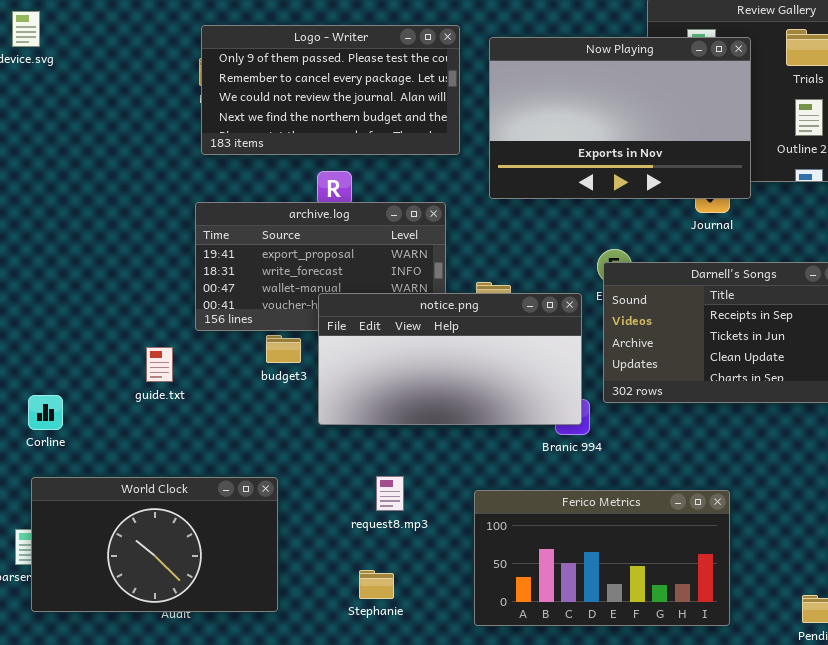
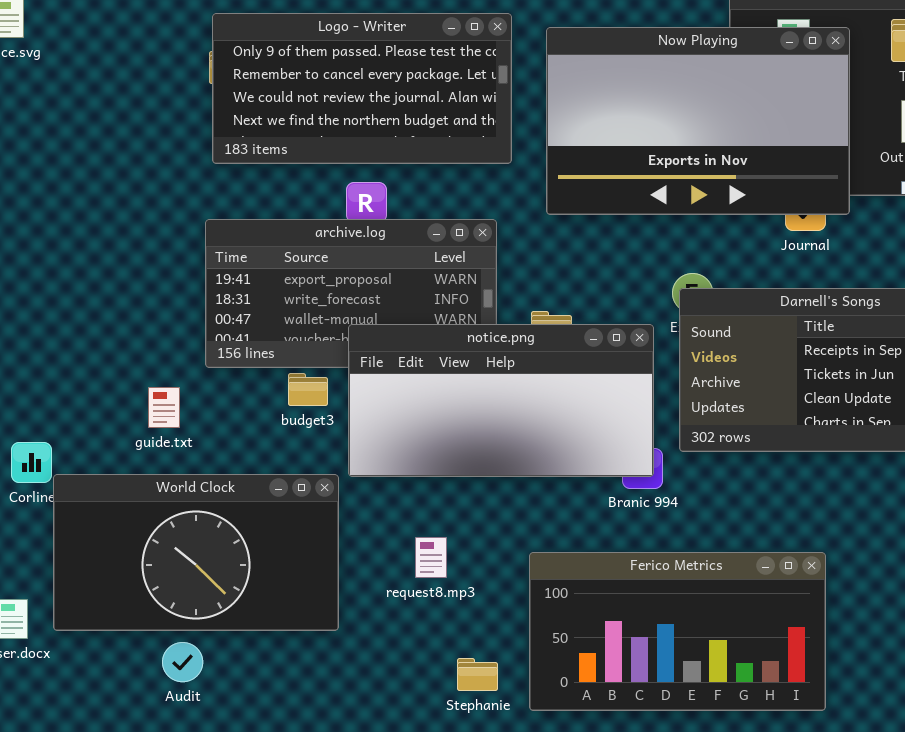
World Clock: [31,477,278,612] -> [53,474,339,631], moved
Stephanie: [359,570,394,599] -> [457,658,498,691], moved

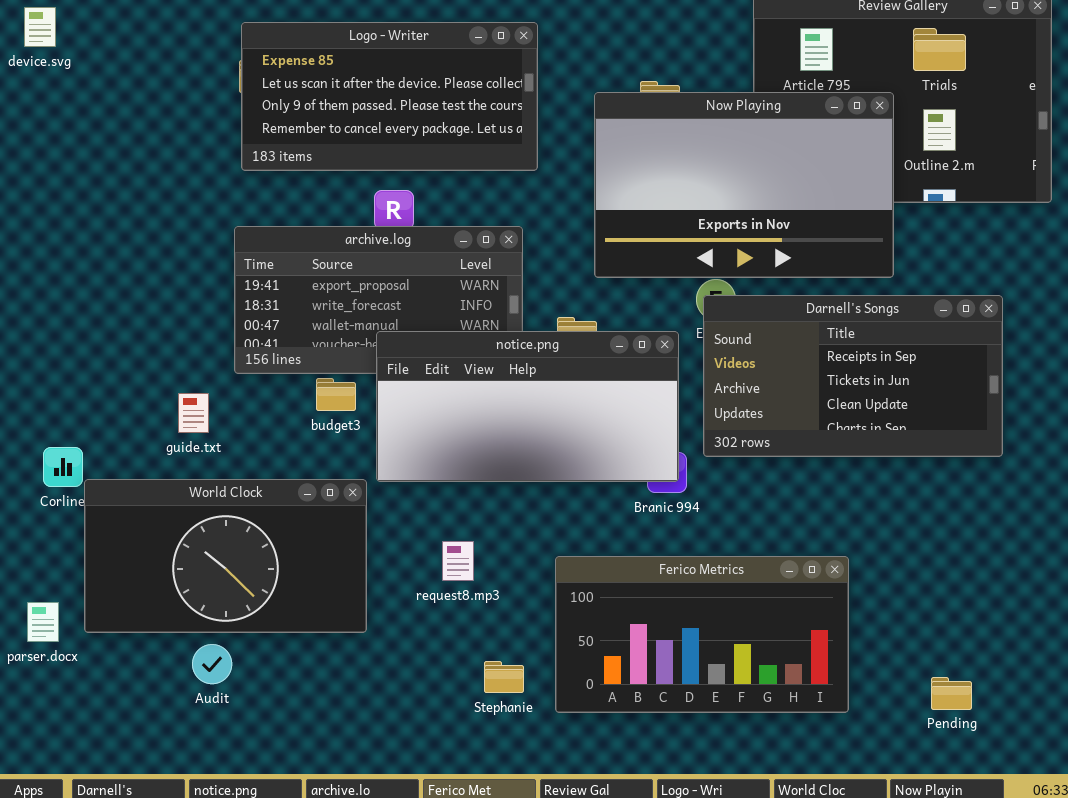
Logo - Writer: [212,13,512,164] -> [241,22,538,171], scrolled up 2 rows
Now Playing: [546,27,850,215] -> [594,92,894,278], moved

